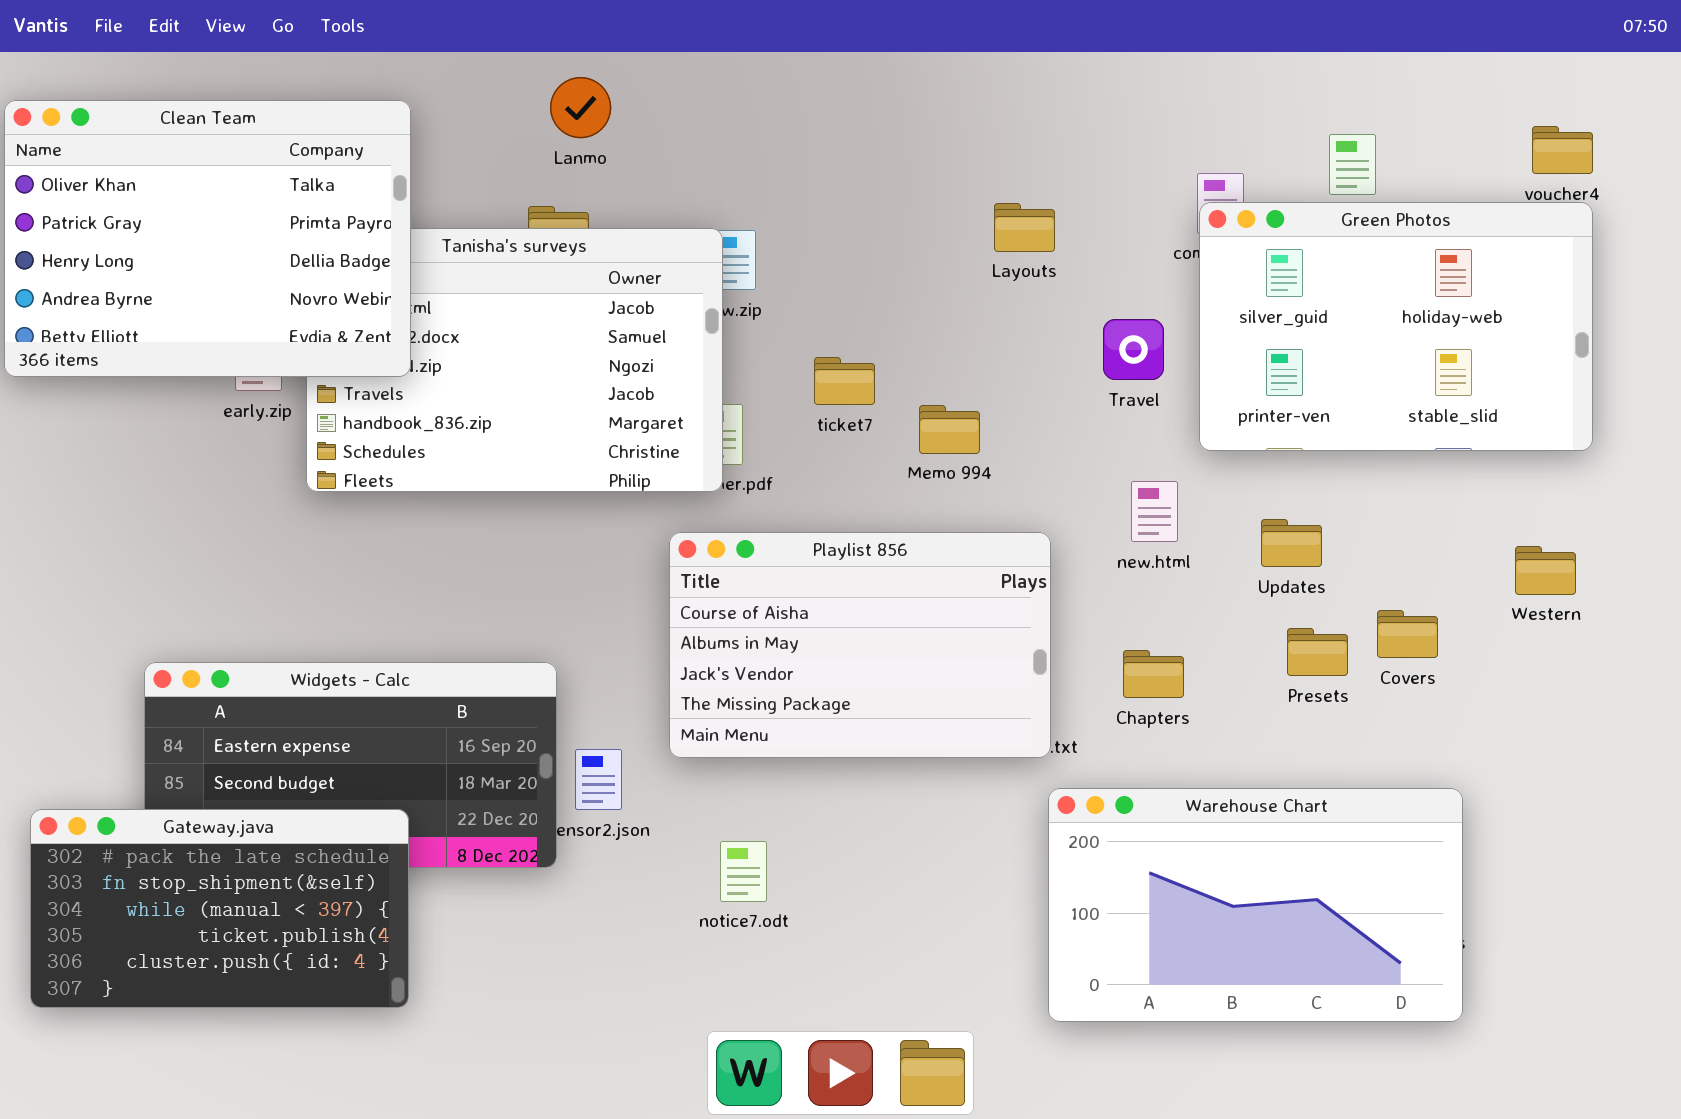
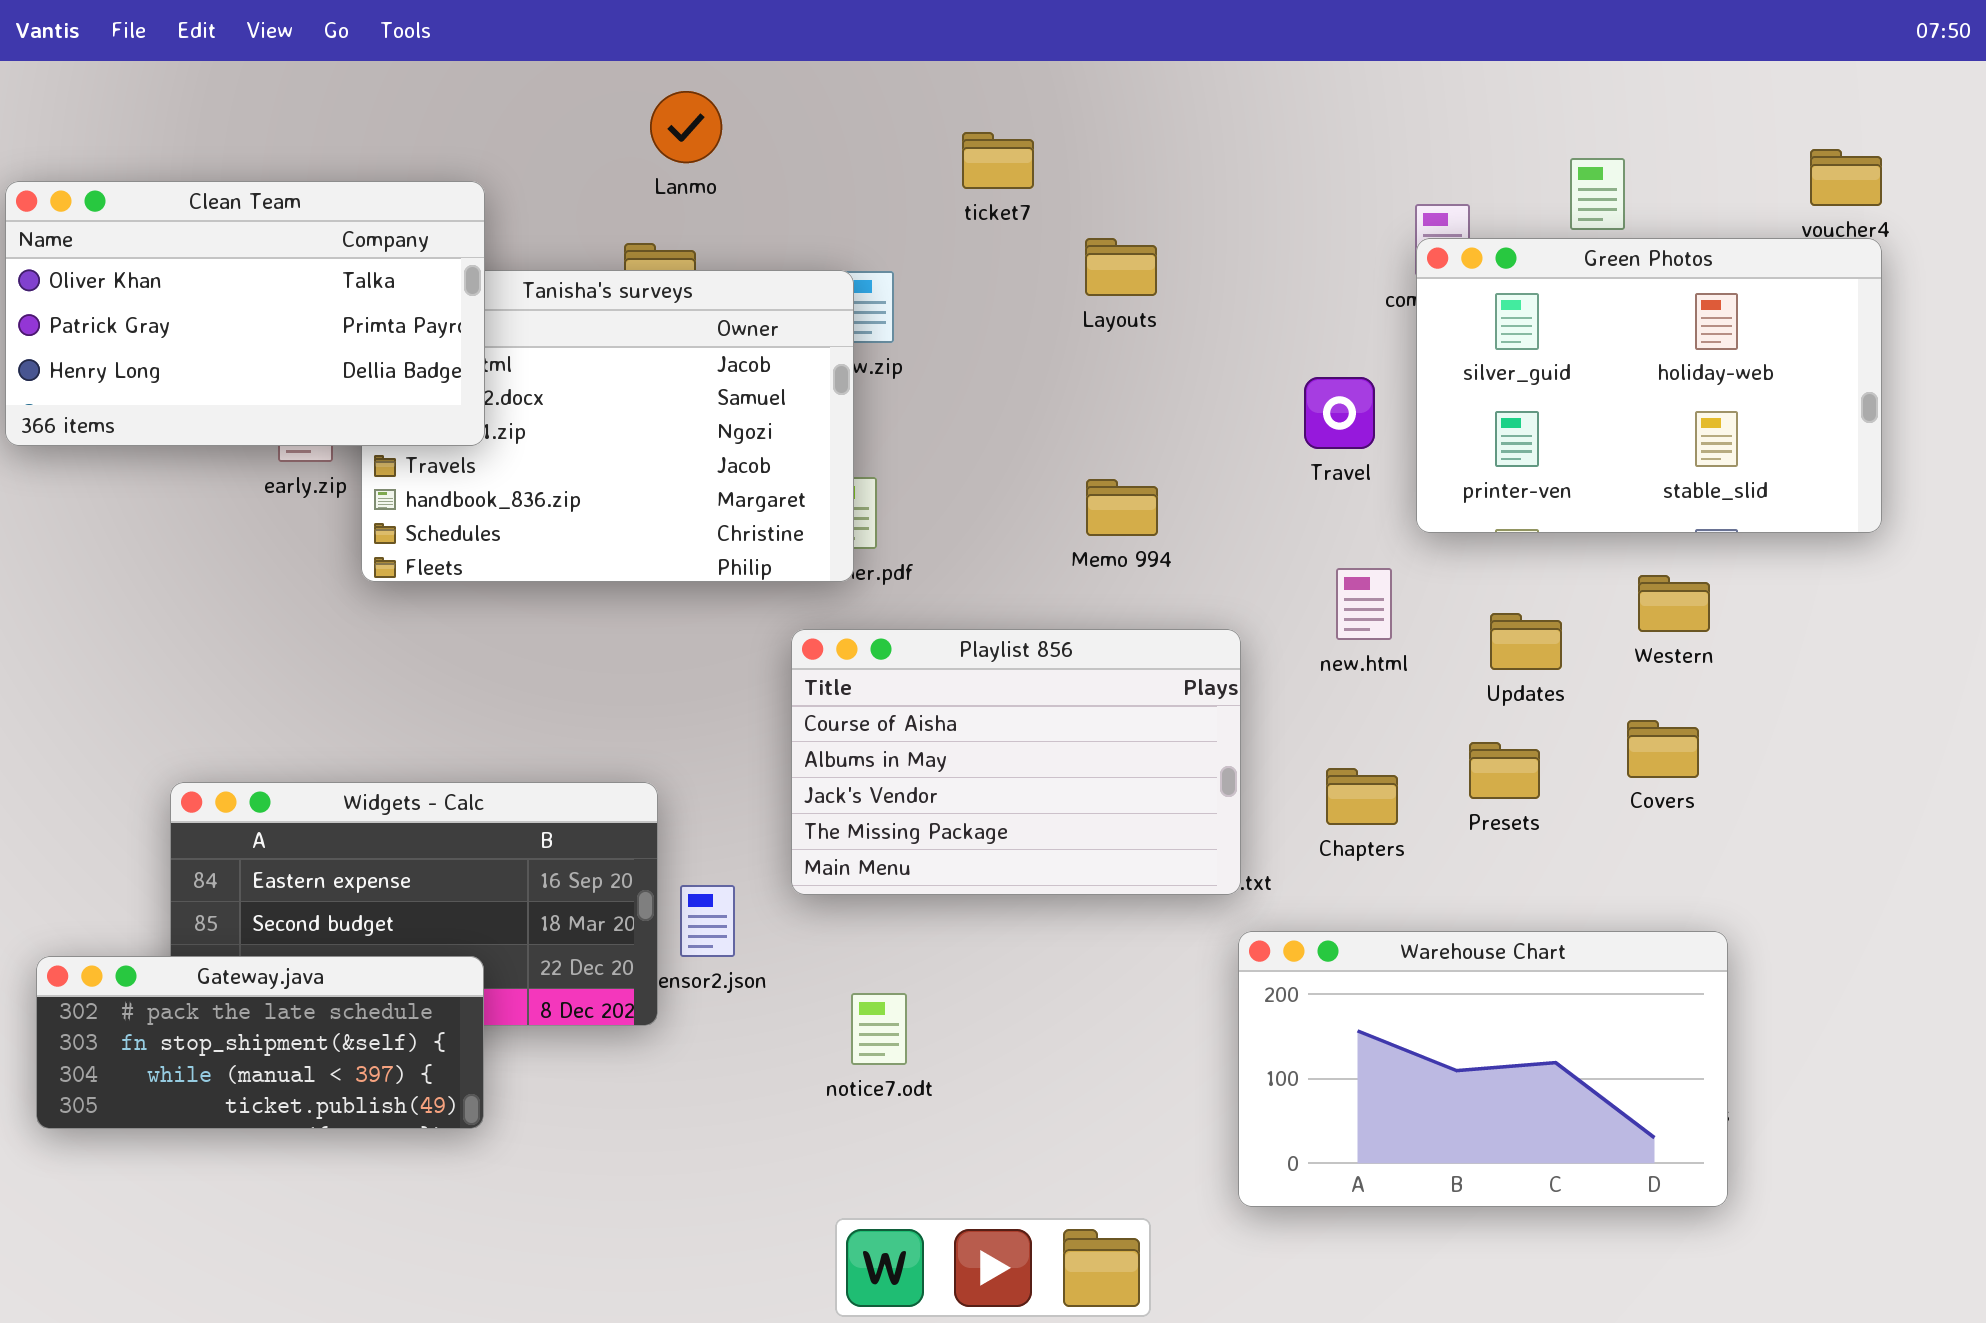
Clean Team: [4,100,411,377] -> [5,181,485,446], resized
Layouts: [994,203,1055,252] -> [1085,238,1157,296], moved
ticket7: [814,357,875,405] -> [962,132,1034,189], moved
Western: [1515,546,1576,595] -> [1638,575,1710,632], moved
Presets: [1287,628,1348,676] -> [1469,742,1540,799], moved
Gateway.java: [30,809,409,1008] -> [36,956,484,1129], resized

